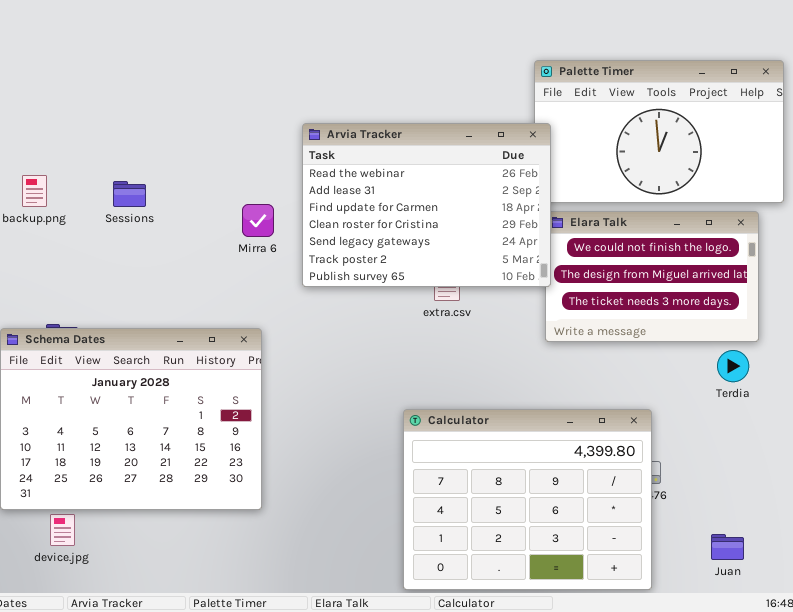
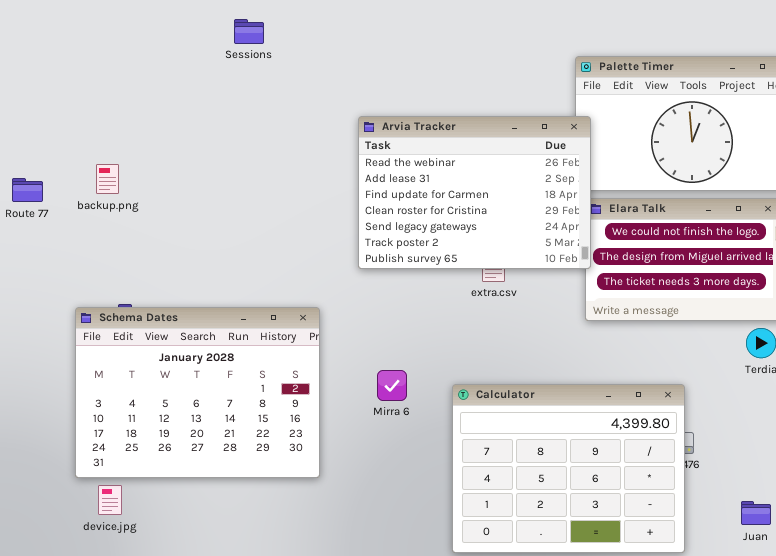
Sessions: [113,181,146,207] -> [234,19,264,44], moved
Mirra 6: [242,204,274,237] -> [377,370,407,401], moved
device.jpg: [50,514,75,546] -> [98,485,122,515], moved

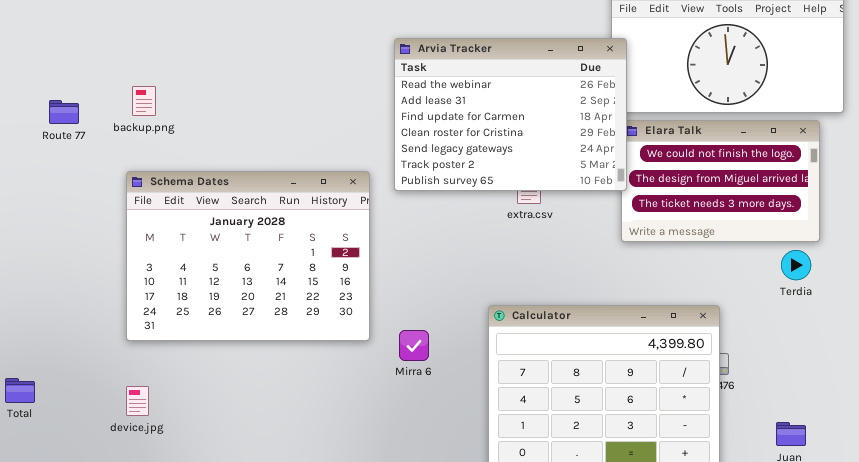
Schema Dates: [75,307,320,478] -> [126,171,370,341], moved
Mirra 6: [377,370,407,401] -> [399,330,429,361], moved
device.jpg: [98,485,122,515] -> [126,386,149,416], moved

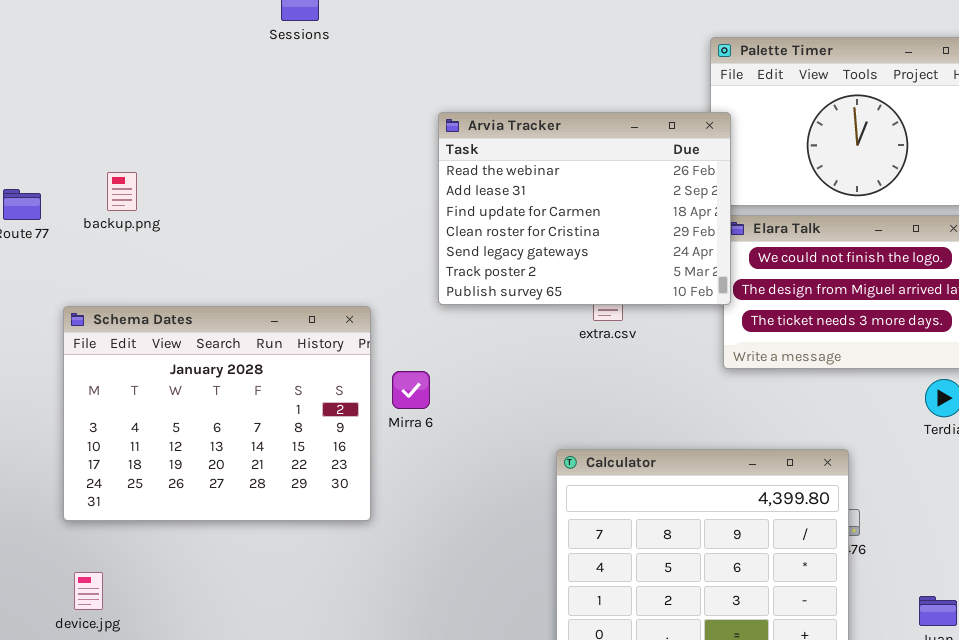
Schema Dates: [126,171,370,341] -> [63,306,371,521], moved
Mirra 6: [399,330,429,361] -> [392,371,430,409], moved
device.jpg: [126,386,149,416] -> [74,572,103,610], moved

